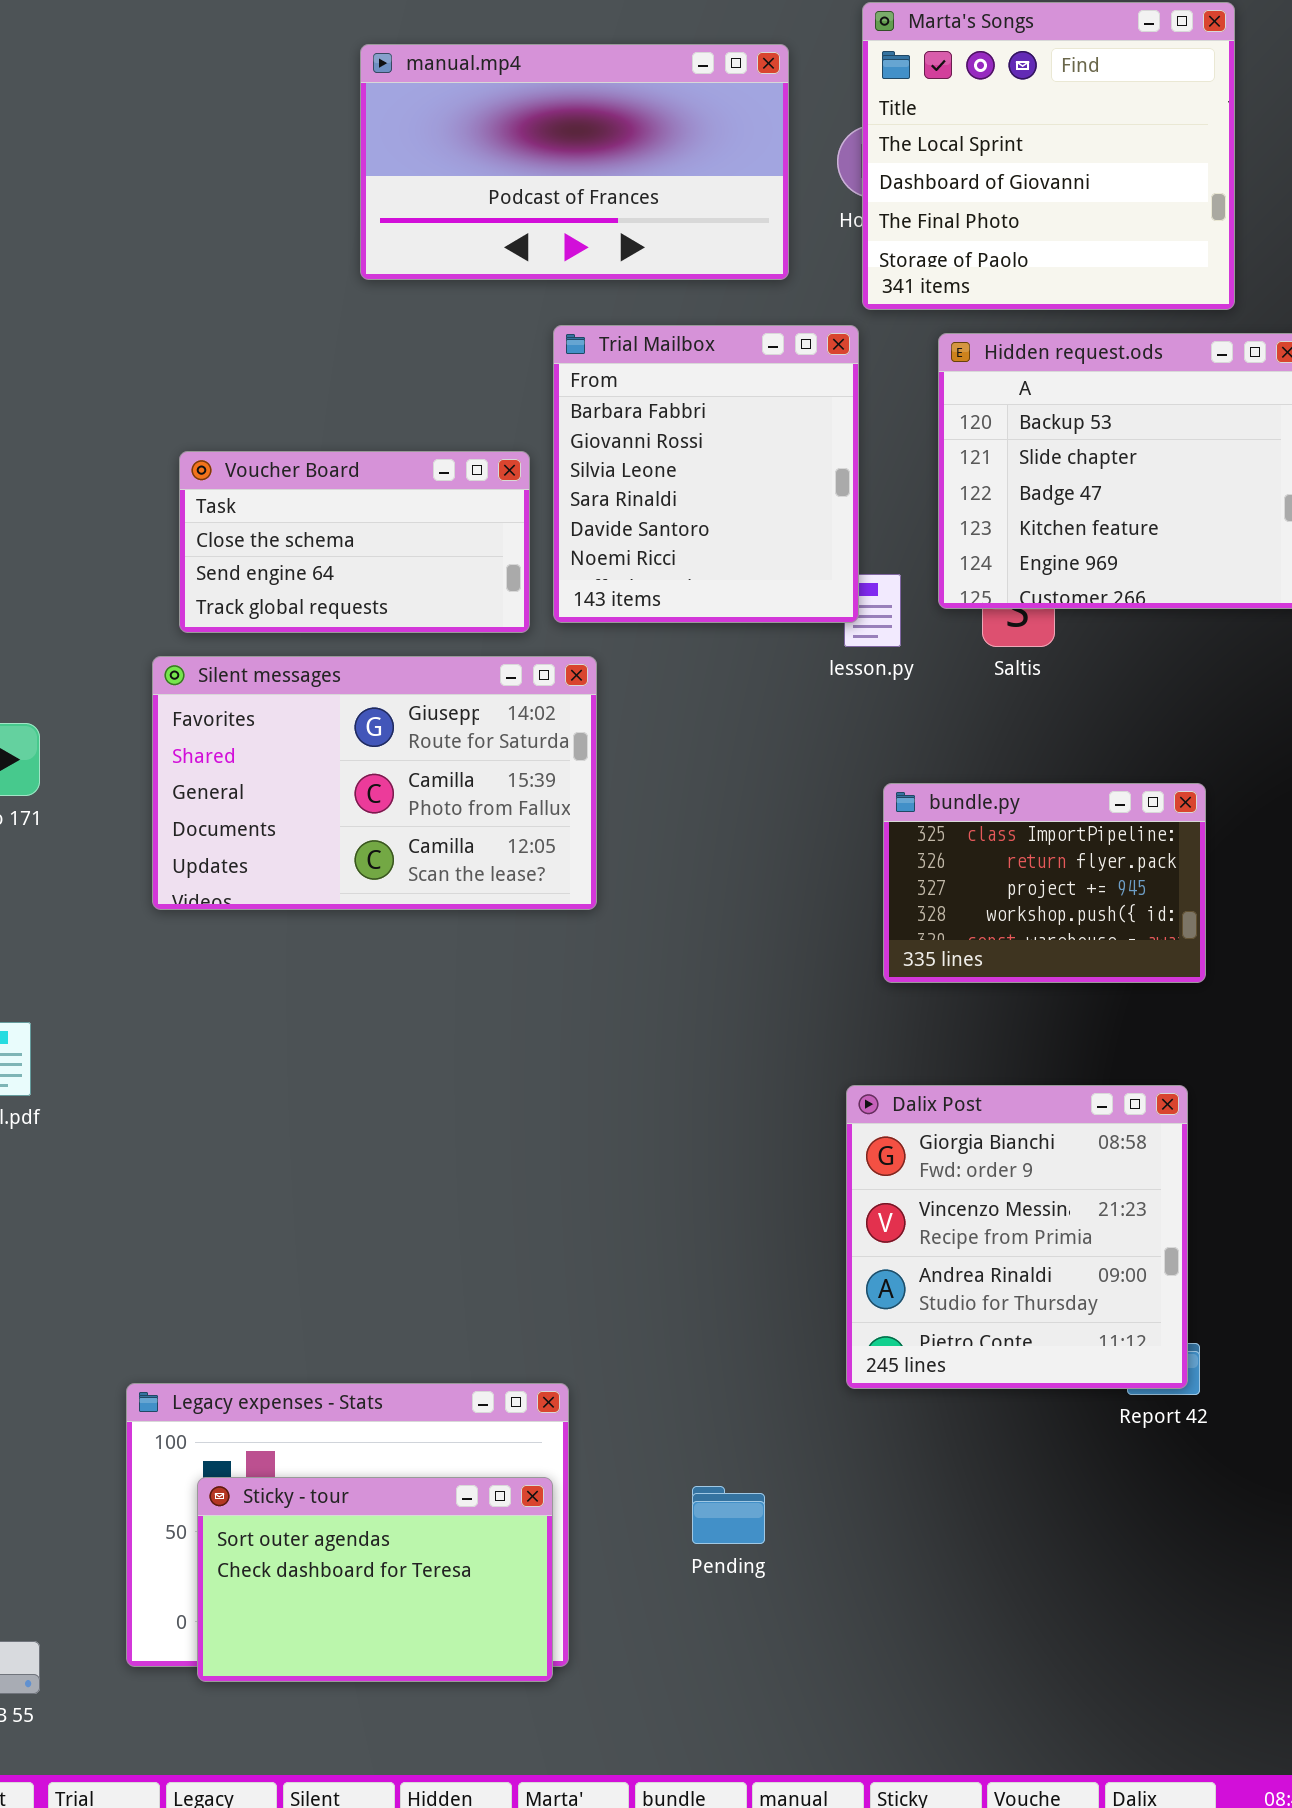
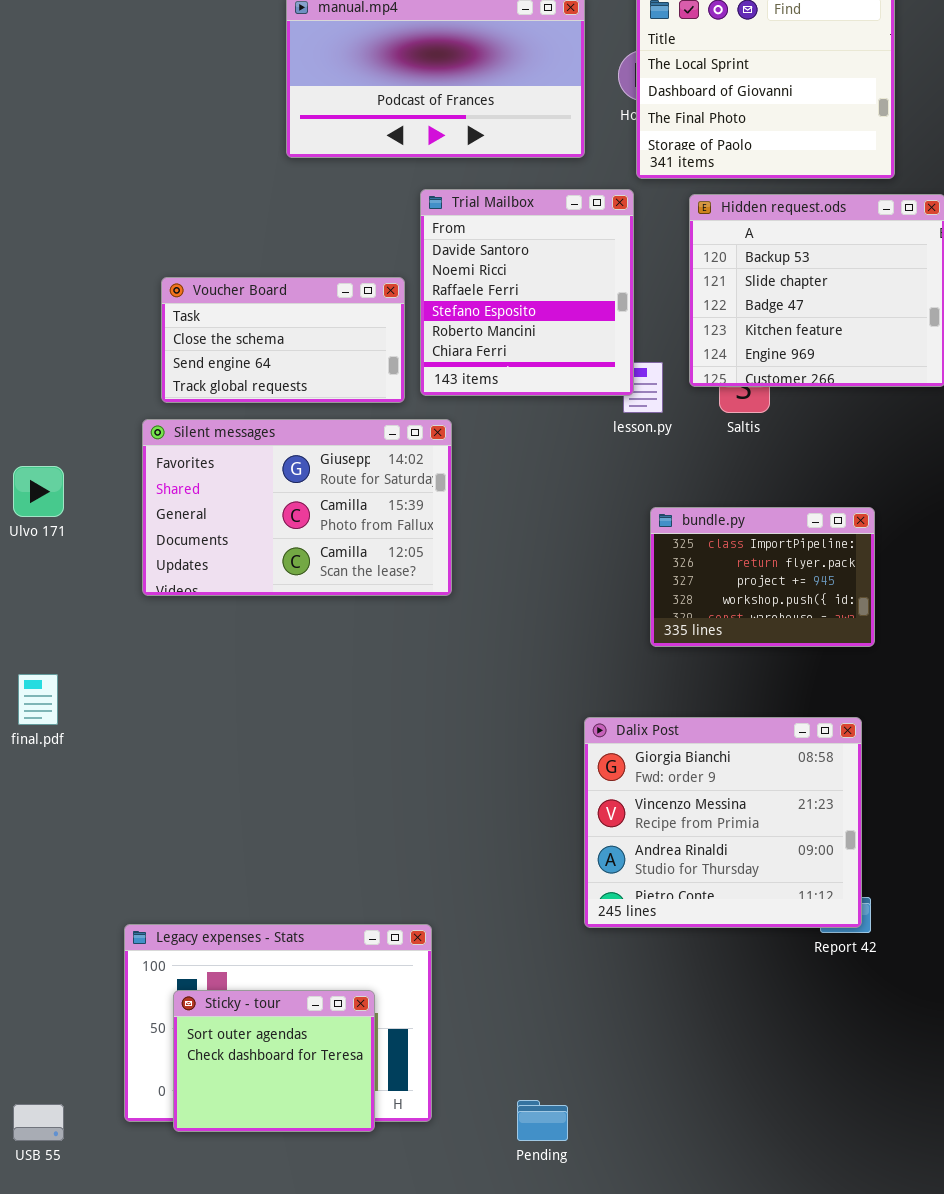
Trial Mailbox: [553,325,859,623] -> [420,189,634,396], scrolled down 4 rows
Dalix Post: [846,1085,1188,1389] -> [584,717,862,928], resized
Sticky - tour: [197,1477,553,1682] -> [173,990,375,1132], resized
Pending: [692,1486,765,1544] -> [517,1100,568,1141], moved

